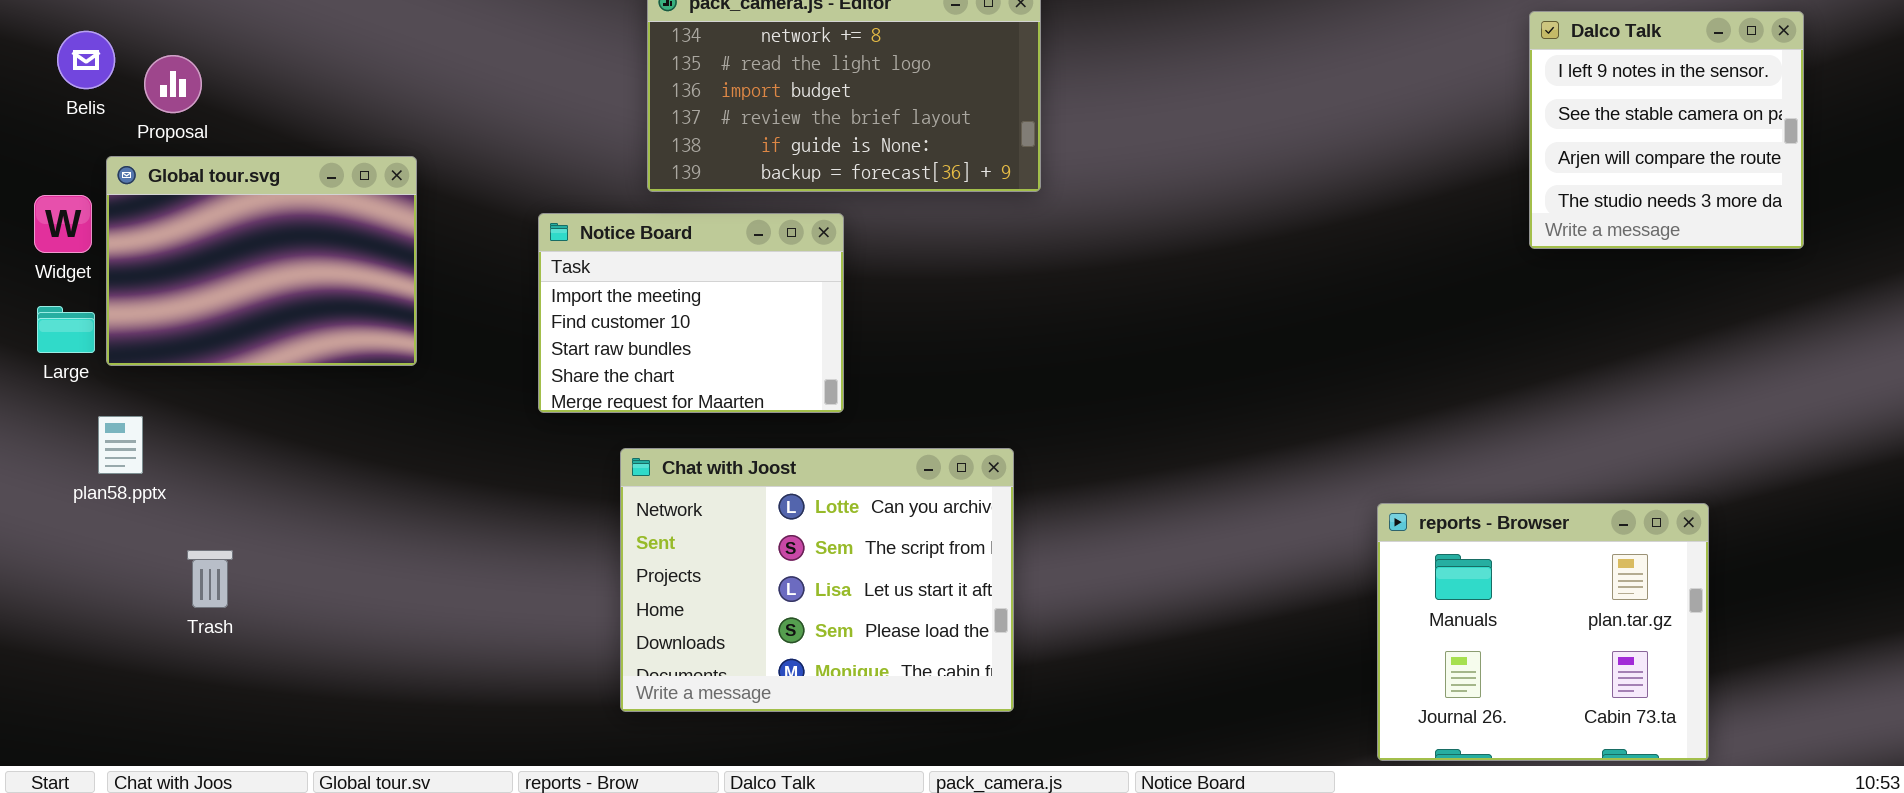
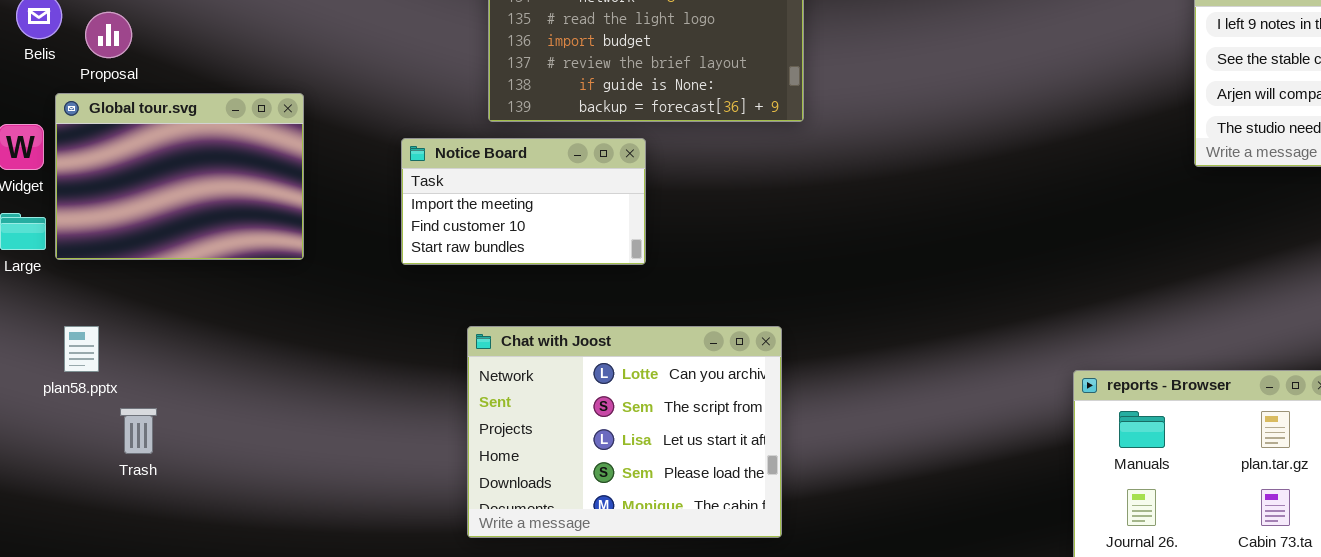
Notice Board: [538,213,844,413] -> [401,138,646,265], resized
plan58.pptx: [98,416,143,474] -> [64,326,99,372], moved

